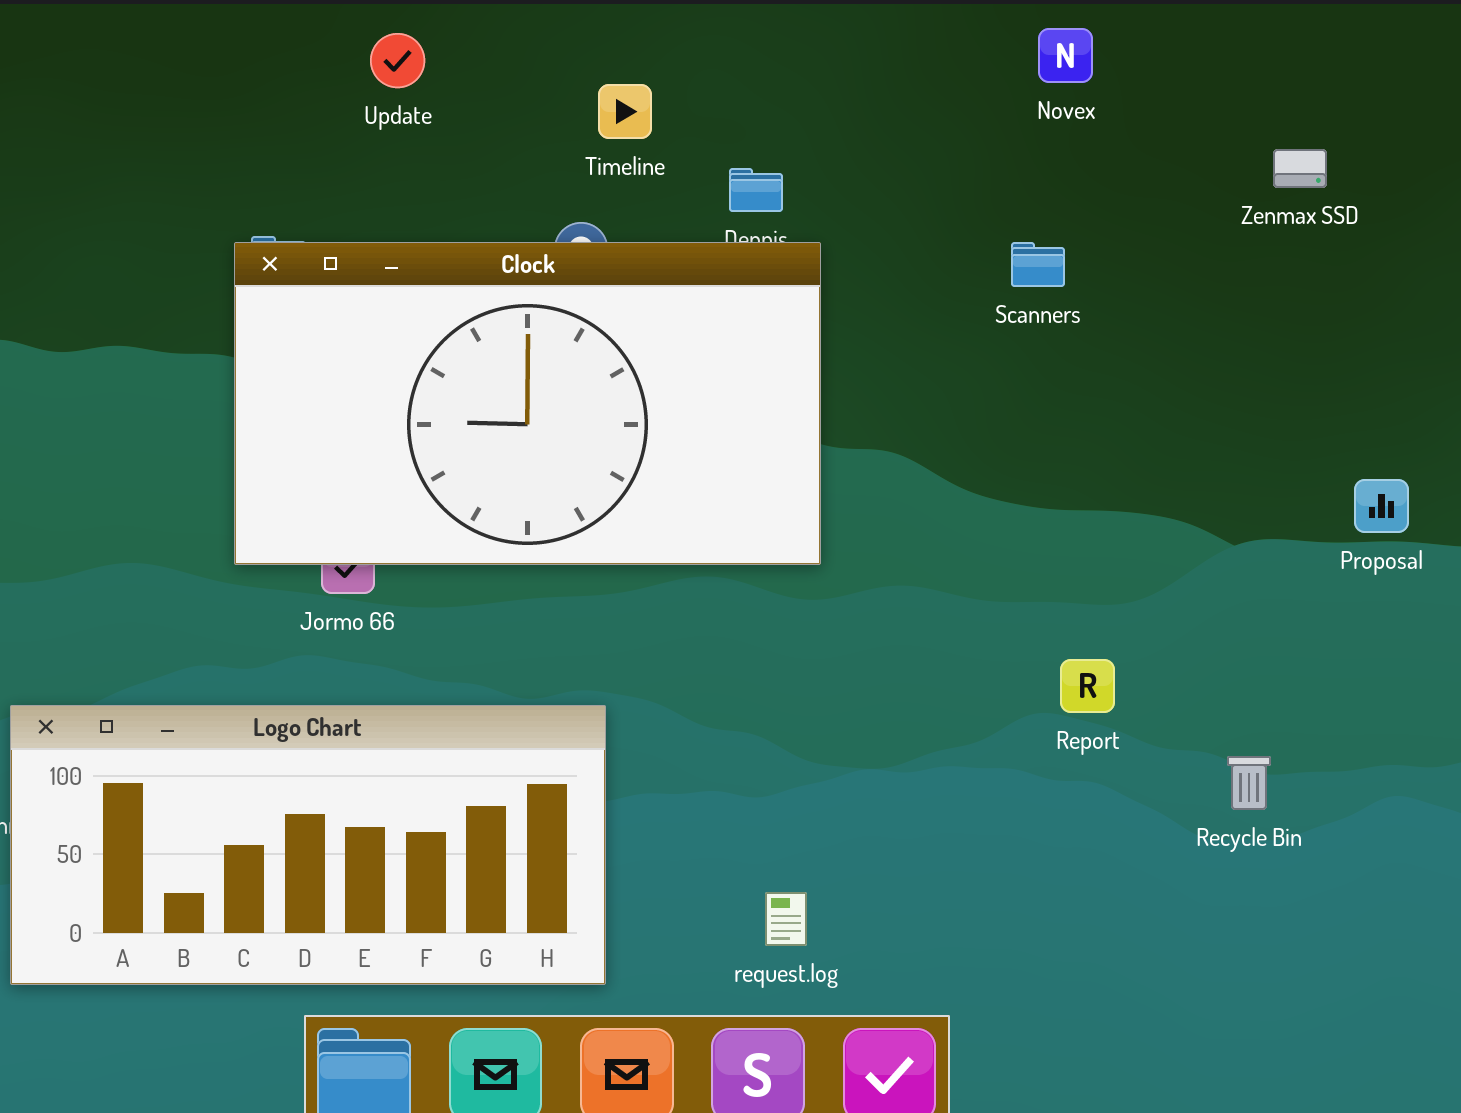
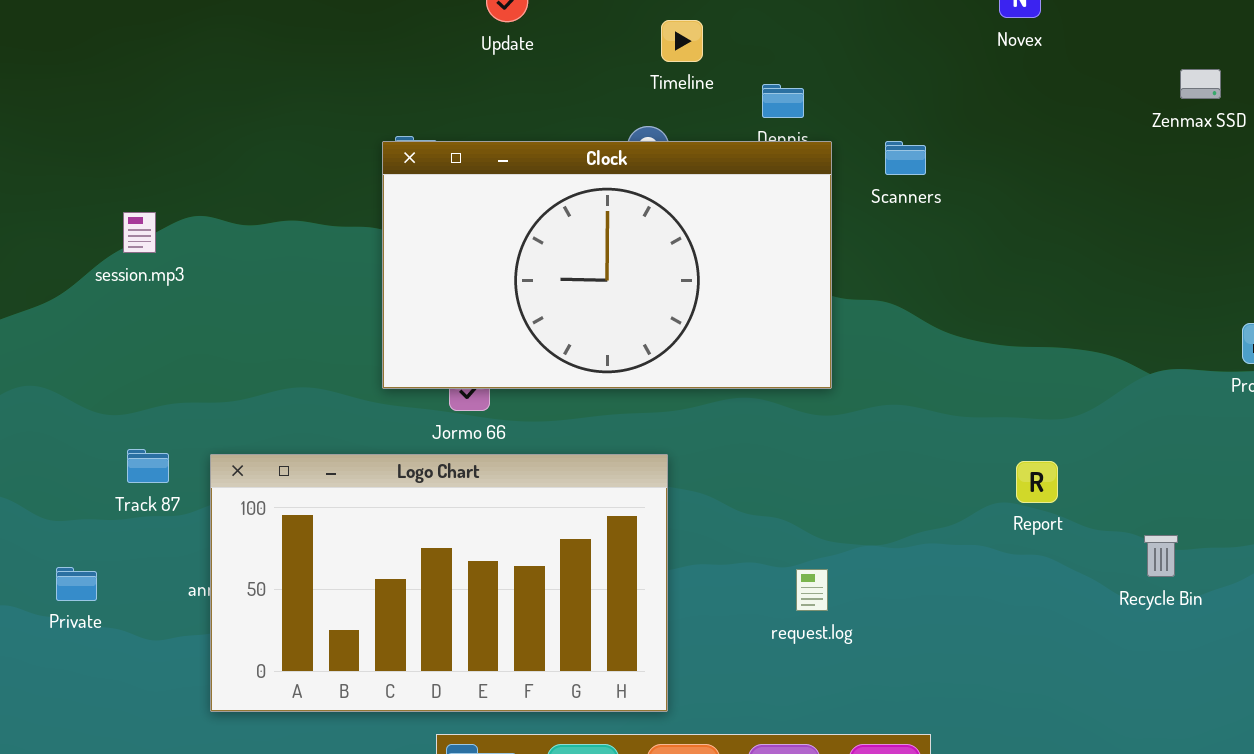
Scanners: [1011,242,1065,287] -> [885,141,926,175], moved
Logo Chart: [10,705,606,985] -> [210,454,668,712], resized
request.log: [765,892,807,946] -> [796,569,828,611], moved

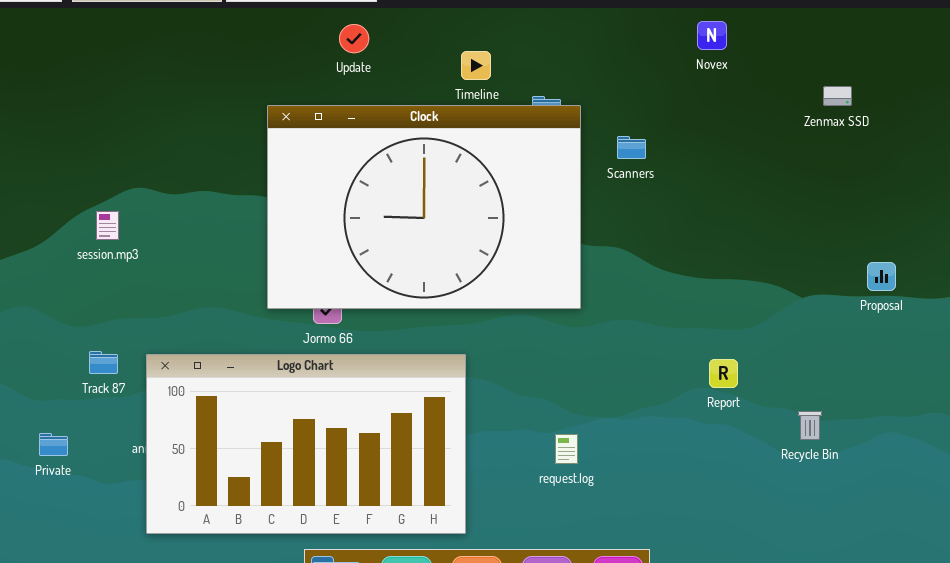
Clock: [382,141,832,389] -> [267,105,581,309], resized
session.mp3: [123,212,156,253] -> [96,211,119,240], moved

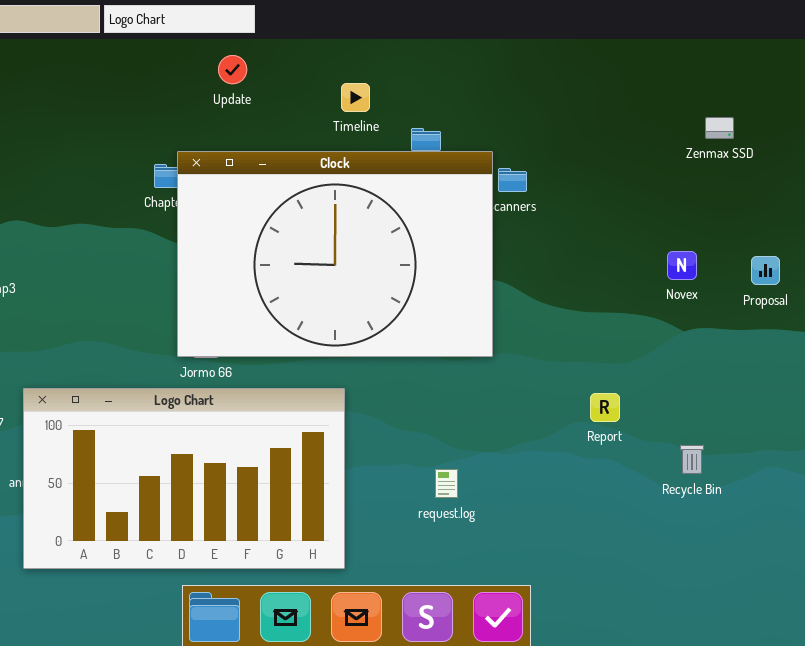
Novex: [697,21,727,50] -> [667,251,697,280], moved
Clock: [267,105,581,309] -> [177,151,493,357], moved
Proposal: [867,262,896,291] -> [751,256,780,285], moved

